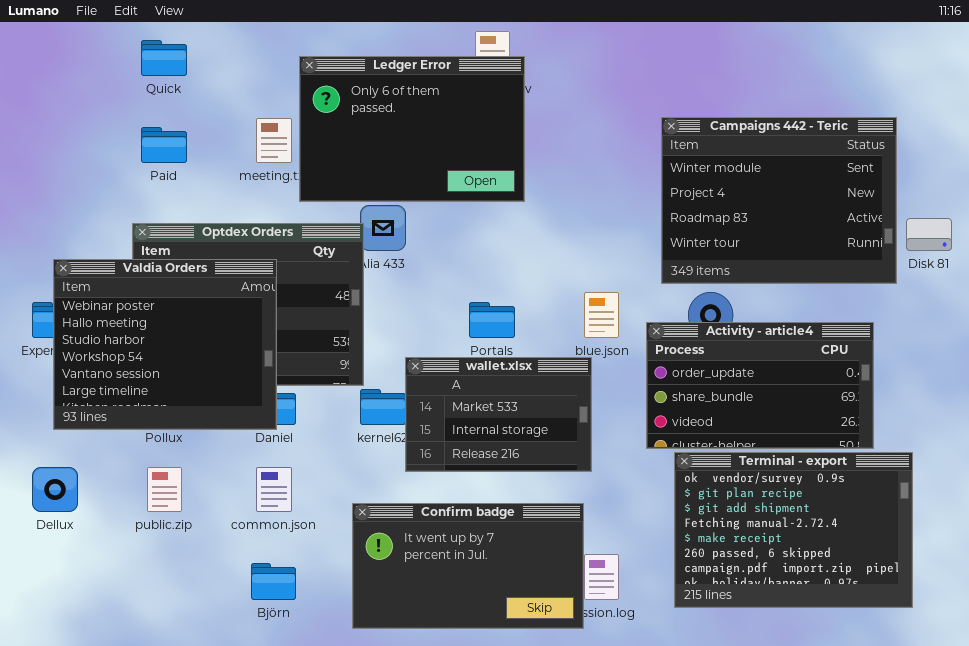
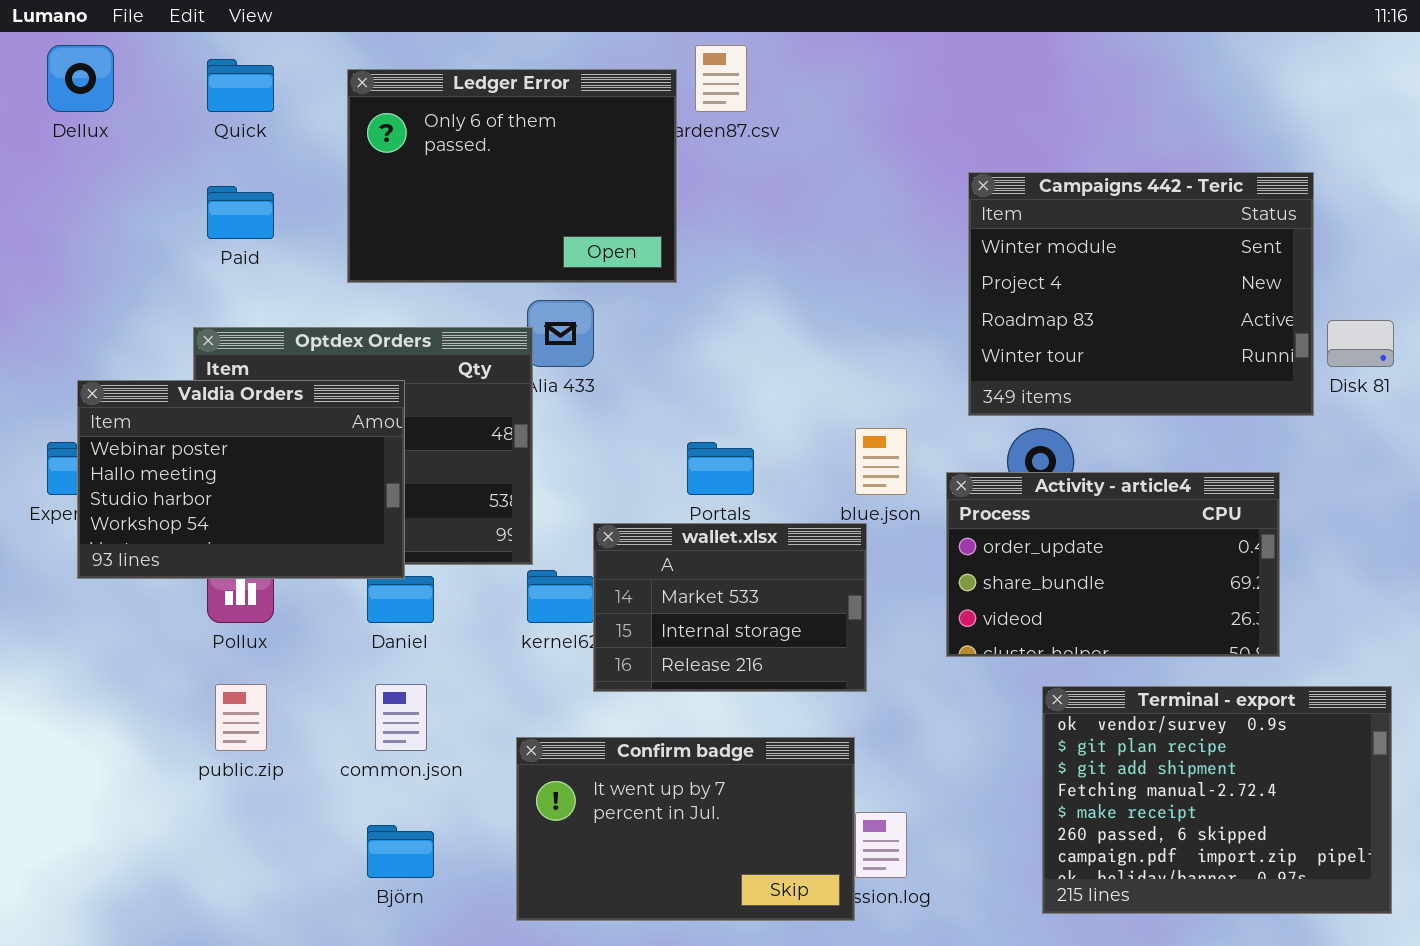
Ledger Error: [299,56,525,202] -> [347,69,677,283], moved
Valdia Orders: [53,259,277,430] -> [77,380,405,579], resized
Terminal - export: [674,452,913,608] -> [1042,686,1392,914], moved
Dellux: [32,467,78,512] -> [47,45,114,112], moved

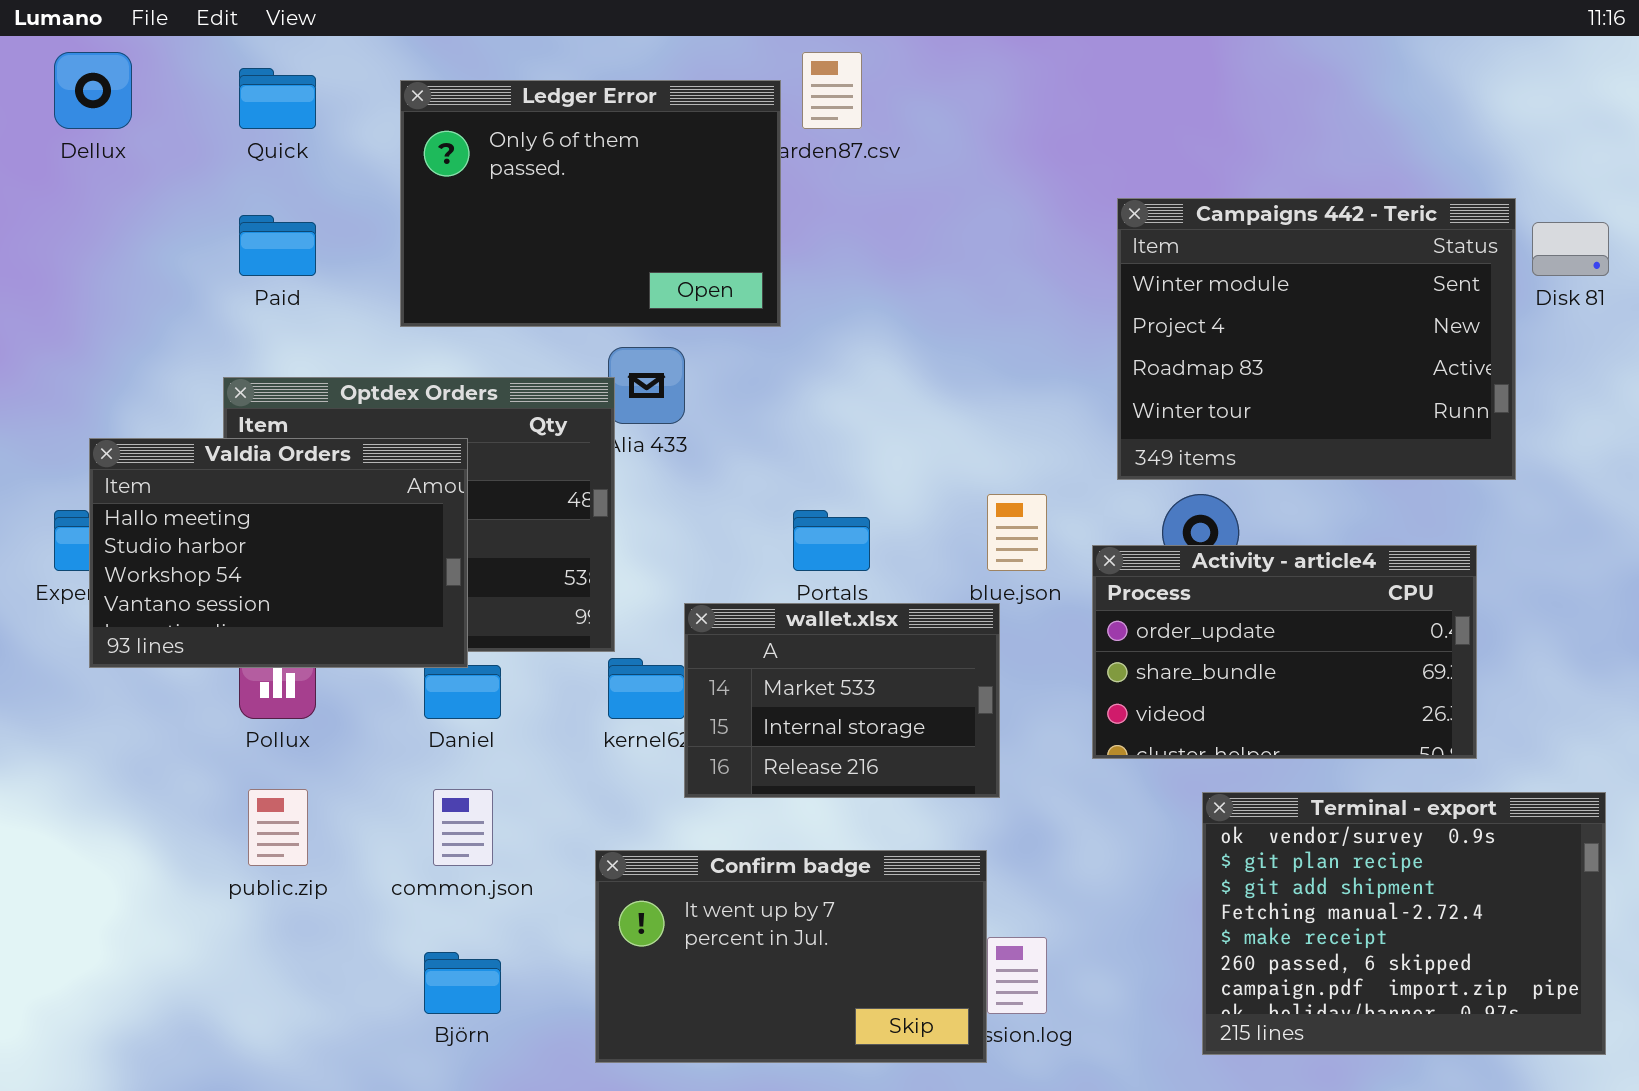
Disk 81: [1327,320,1394,367] -> [1532,222,1609,276], moved
Valdia Orders: [77,380,405,579] -> [89,438,468,668], scrolled down 1 row

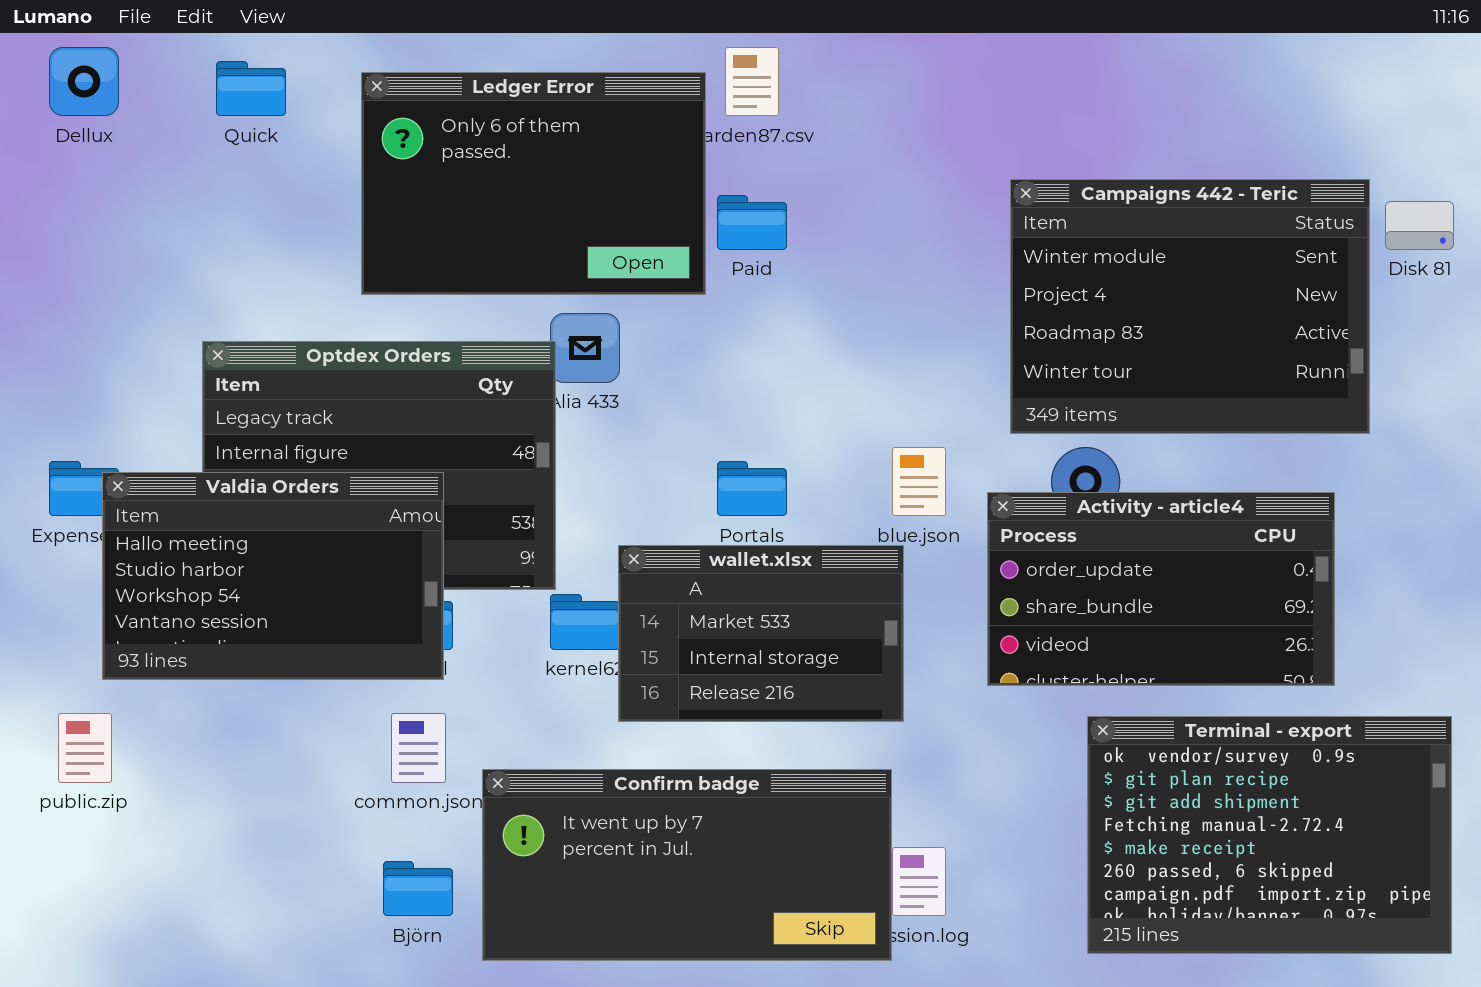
Paid: [239,215,316,276] -> [717,195,787,250], moved
Valdia Orders: [89,438,468,668] -> [102,472,444,680], moved
public.zip: [248,789,308,866] -> [58,713,112,783], moved
Confirm badge: [595,850,987,1063] -> [482,769,892,961], resized

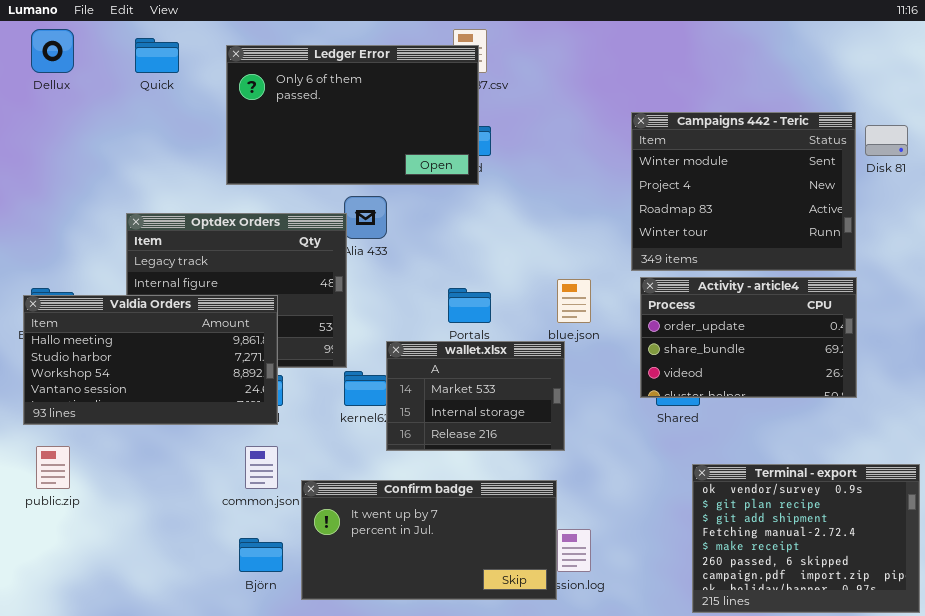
Ledger Error: [361,72,706,295] -> [226,45,479,185], resized
Valdia Orders: [102,472,444,680] -> [23,295,278,425], resized
Activity - article4: [987,492,1335,686] -> [640,277,857,398], moved
Terminal - export: [1087,716,1452,954] -> [692,464,920,613], moved

